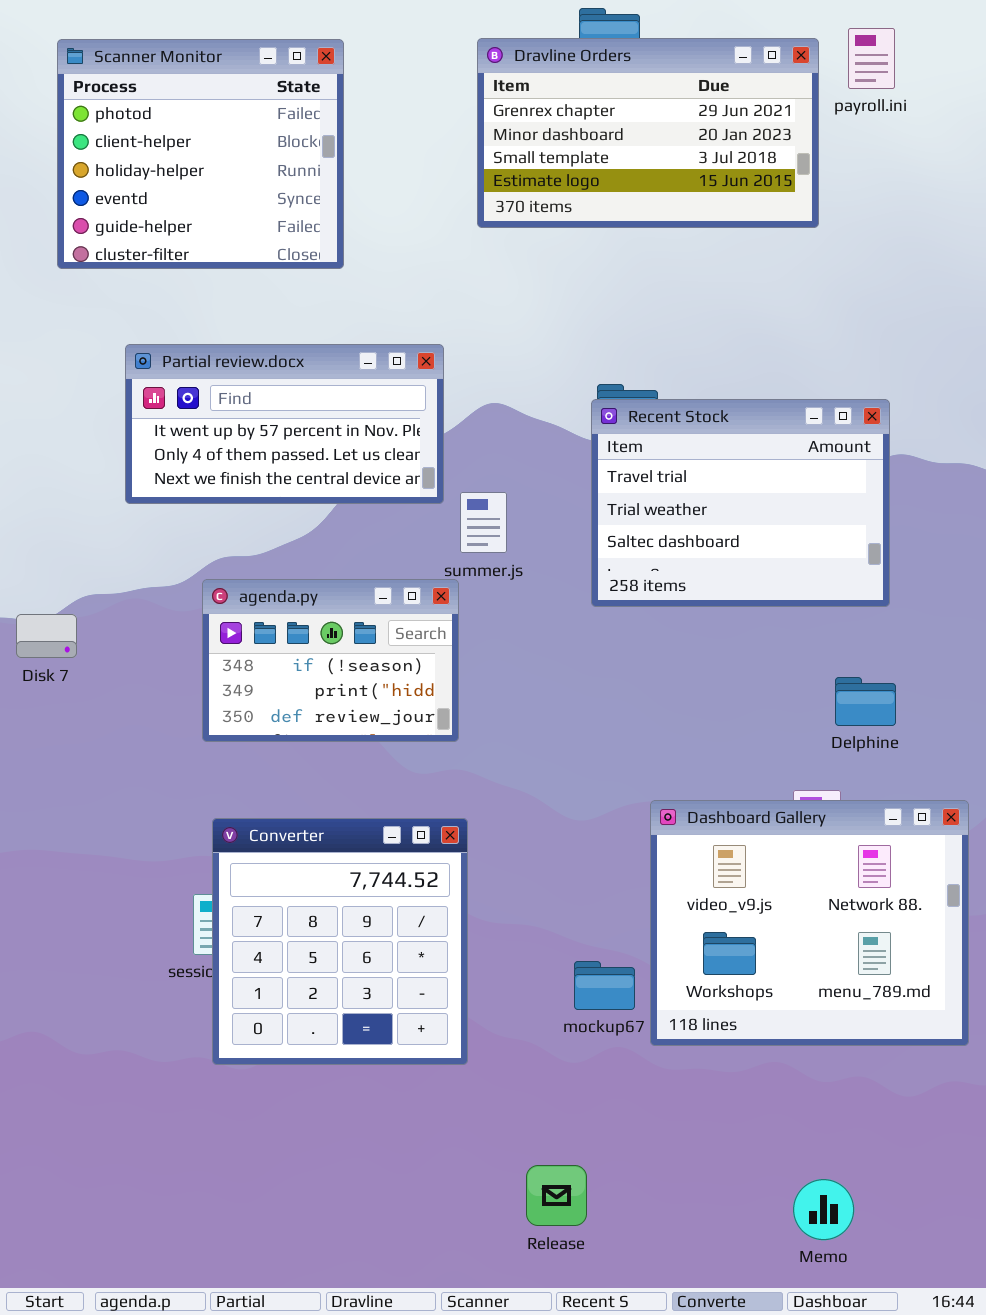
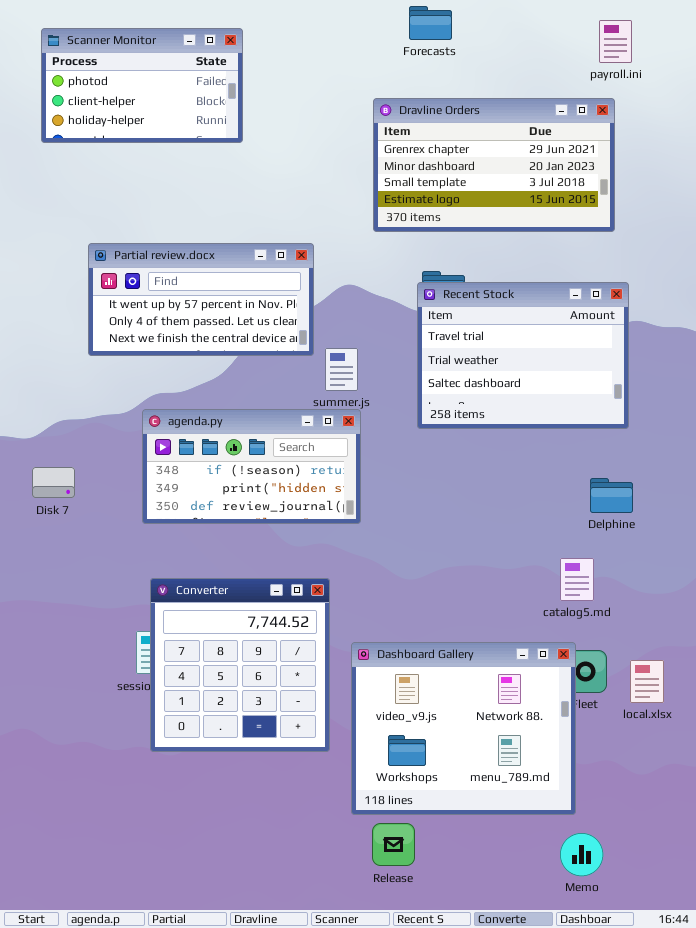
Dravline Orders: [477,38,819,228] -> [373,98,615,232], moved
Scanner Monitor: [57,39,344,269] -> [41,28,243,143], resized
agenda.py: [202,579,459,742] -> [142,409,361,524], resized
Disk 7: [16,614,77,658] -> [32,467,75,498], moved
Dashboard Gallery: [650,800,969,1046] -> [351,642,576,815], moved

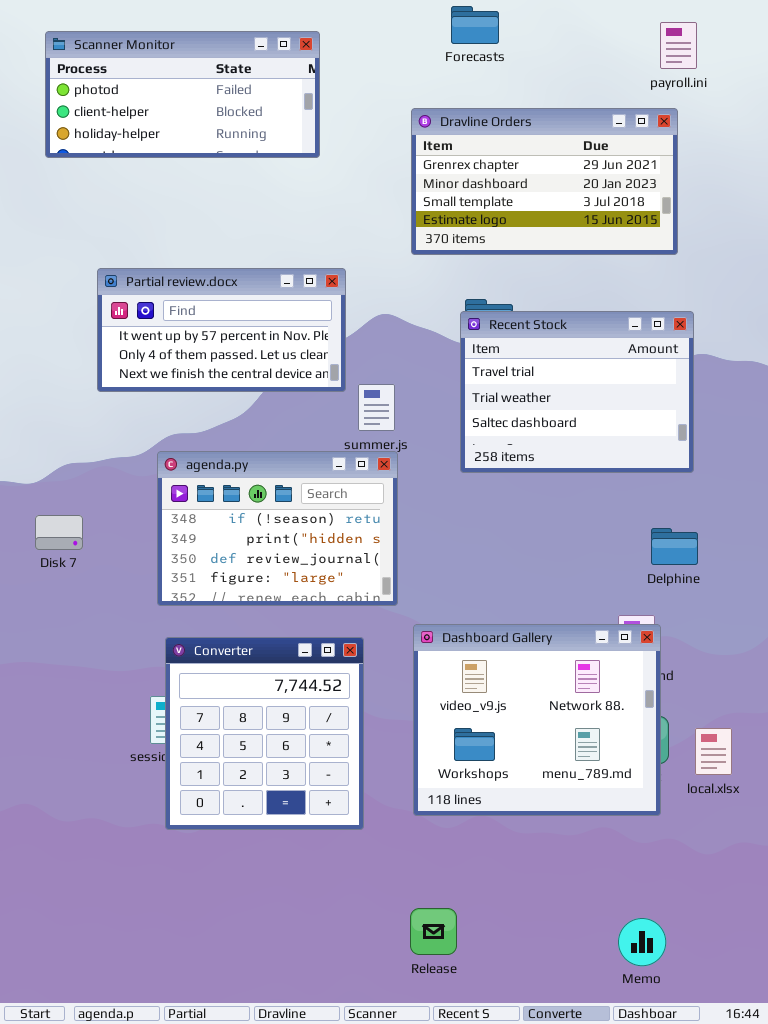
Scanner Monitor: [41,28,243,143] -> [45,31,320,158], resized
agenda.py: [142,409,361,524] -> [157,451,398,606], resized
Dashboard Gallery: [351,642,576,815] -> [413,624,661,816], moved

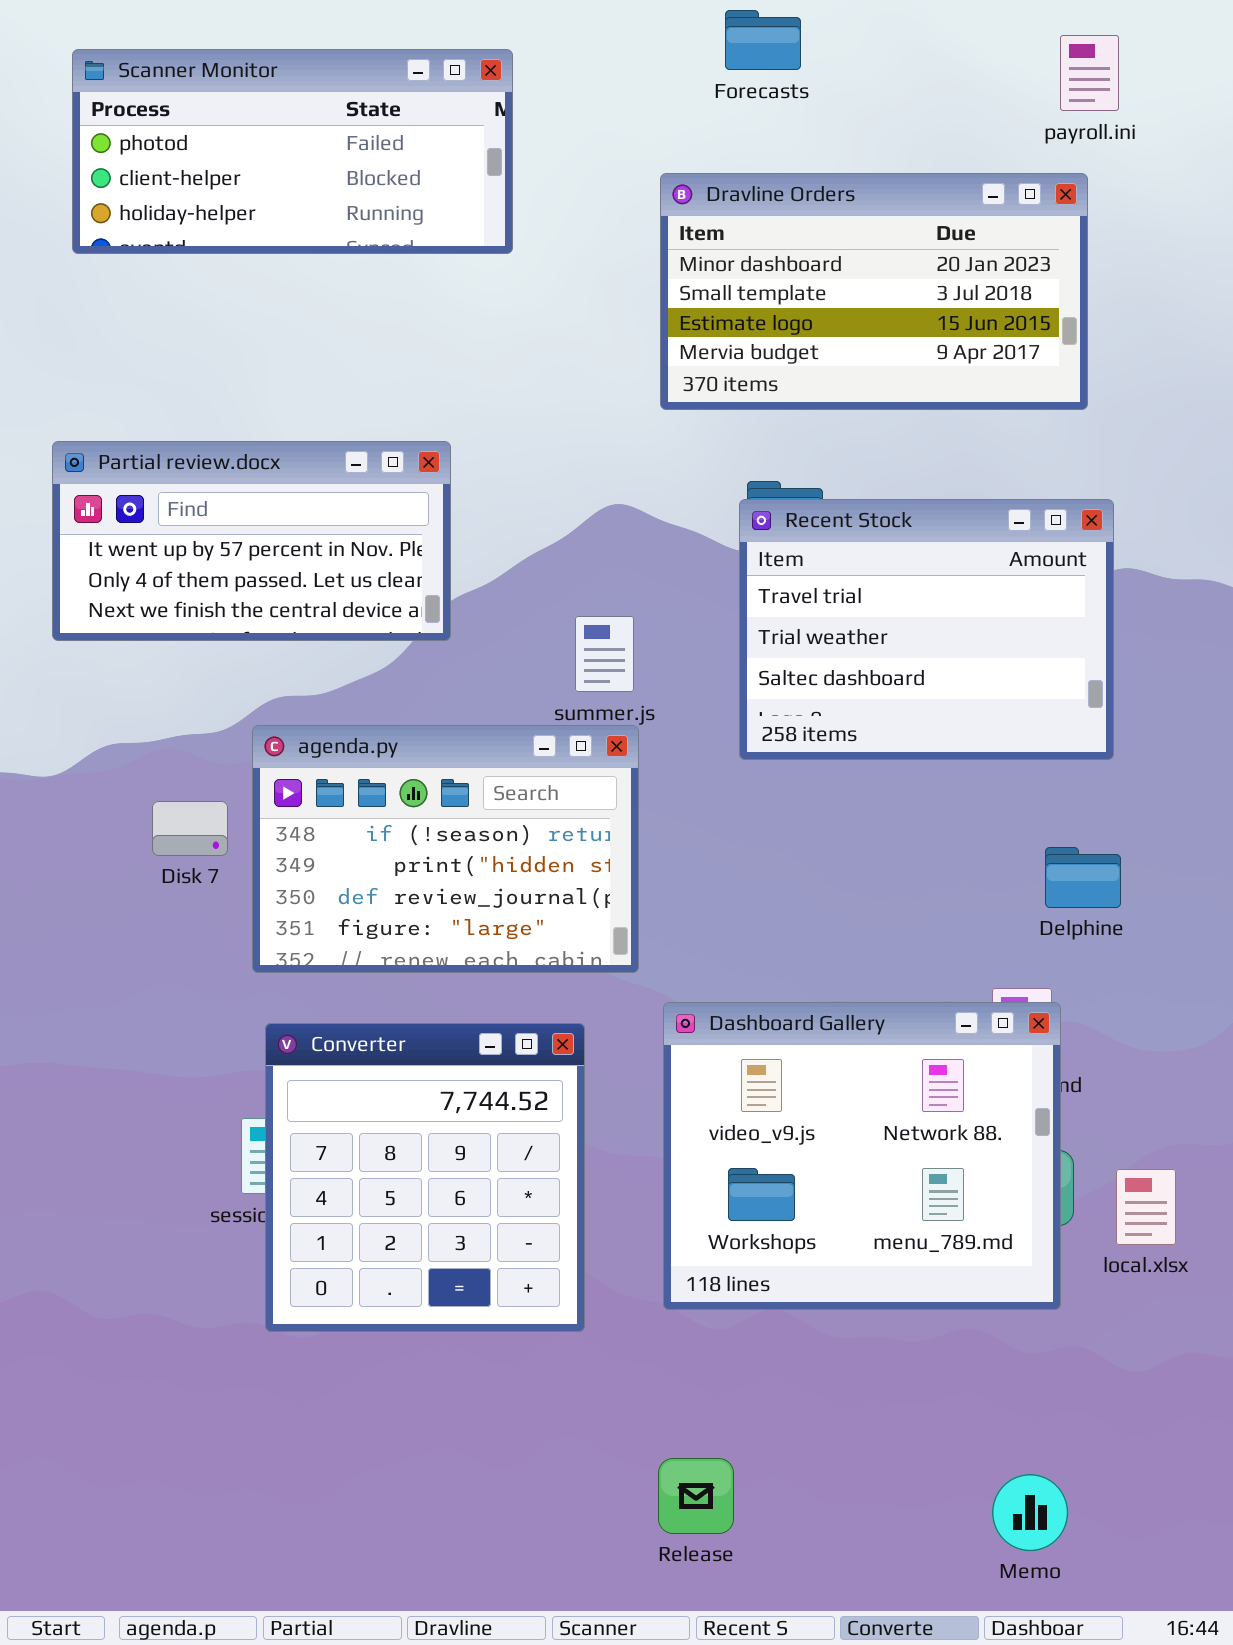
Dravline Orders: [411,108,678,255] -> [660,173,1088,410], scrolled down 1 row
Partial review.docx: [97,268,346,392] -> [52,441,451,641], moved
Disk 7: [35,515,83,550] -> [152,801,228,856], moved

